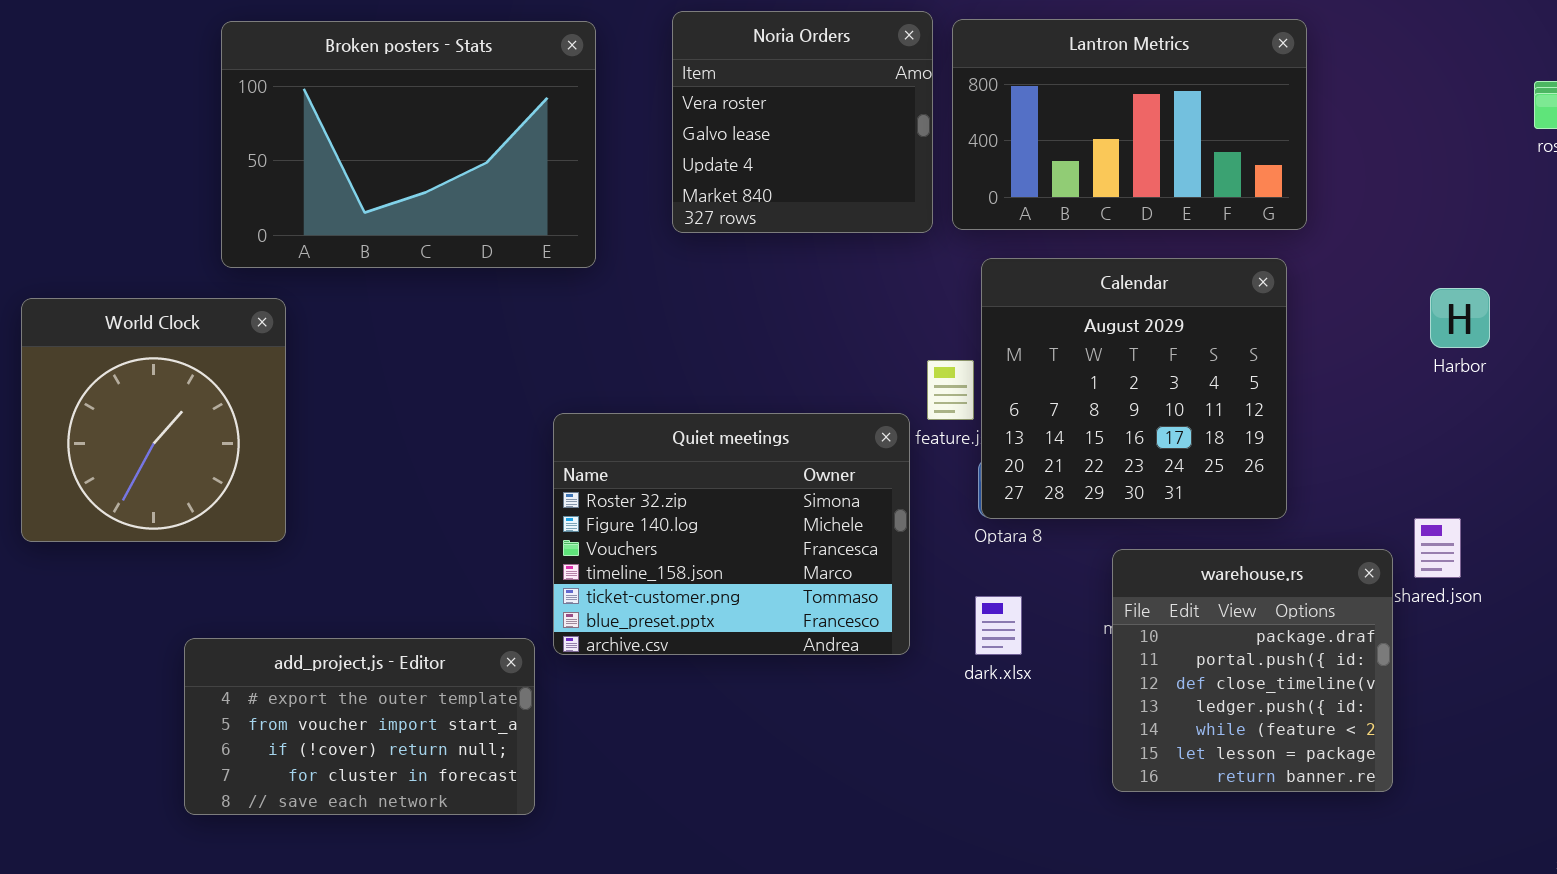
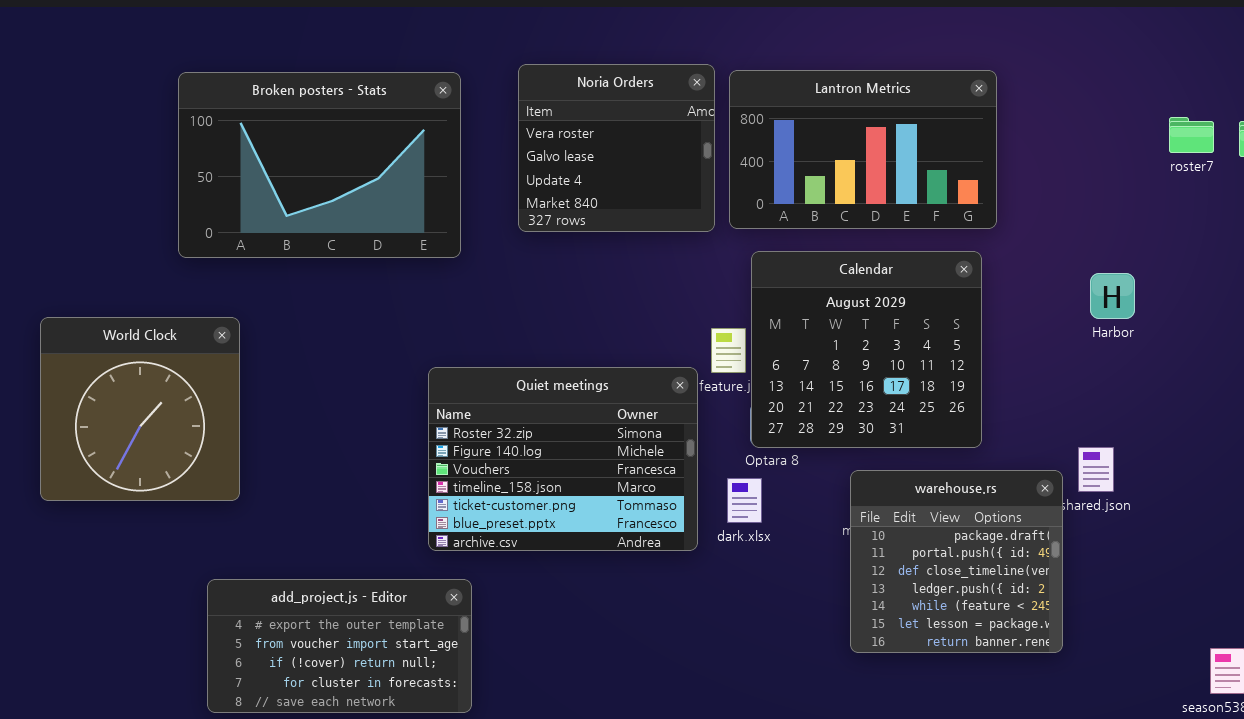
World Clock: [21,298,286,542] -> [40,317,240,501], moved
dark.xlsx: [975,596,1022,655] -> [727,478,762,523], moved
add_project.js - Editor: [184,638,535,815] -> [207,579,472,713], moved

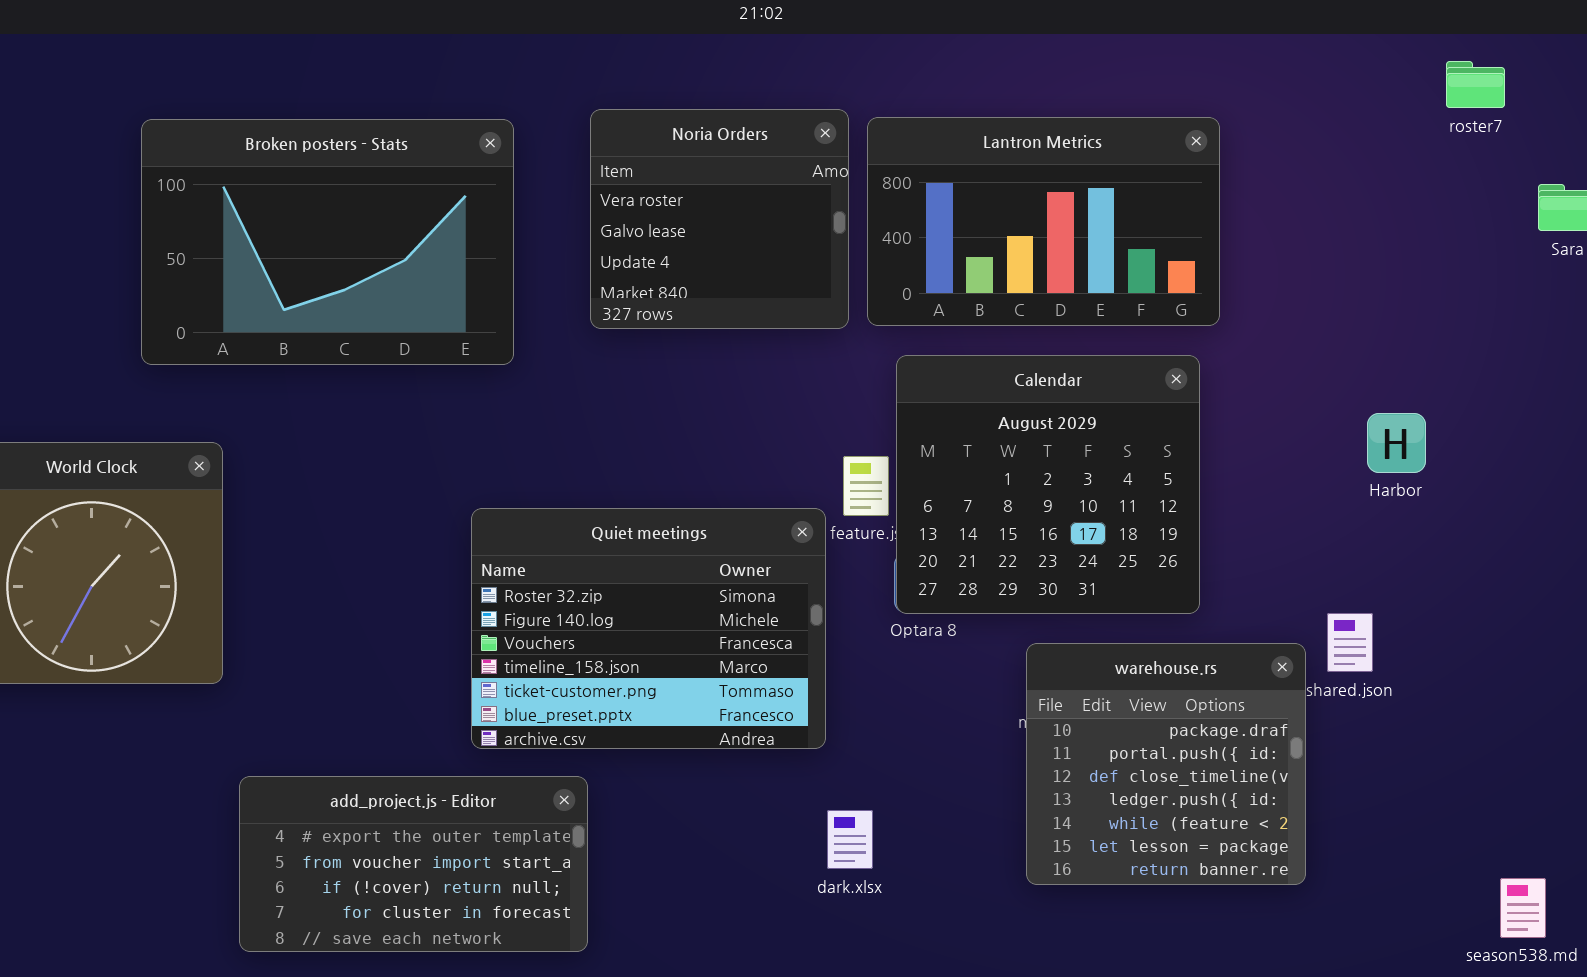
roster7: [1169,117,1214,153] -> [1446,61,1505,108], moved
Harbor: [1090,273,1135,319] -> [1367,413,1426,473], moved
dark.xlsx: [727,478,762,523] -> [827,810,873,869], moved
add_project.js - Editor: [207,579,472,713] -> [239,776,588,952], moved

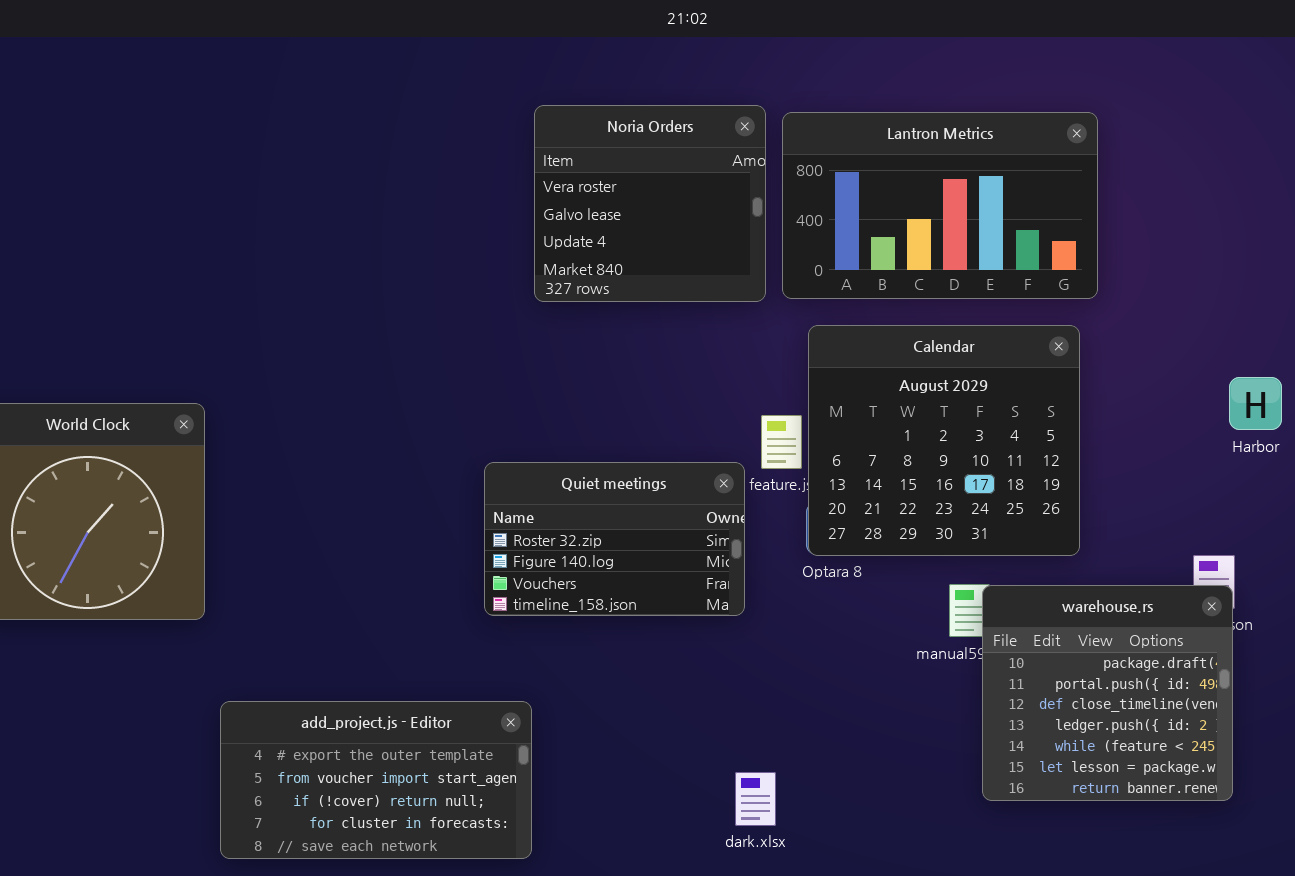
Broken posters - Stats: [141,119,514,365] -> none, closed
Quiet meetings: [471,508,826,749] -> [484,462,745,616], resized
warehouse.rs: [1026,643,1306,885] -> [982,585,1233,801], moved
dark.xlsx: [827,810,873,869] -> [735,772,776,826], moved

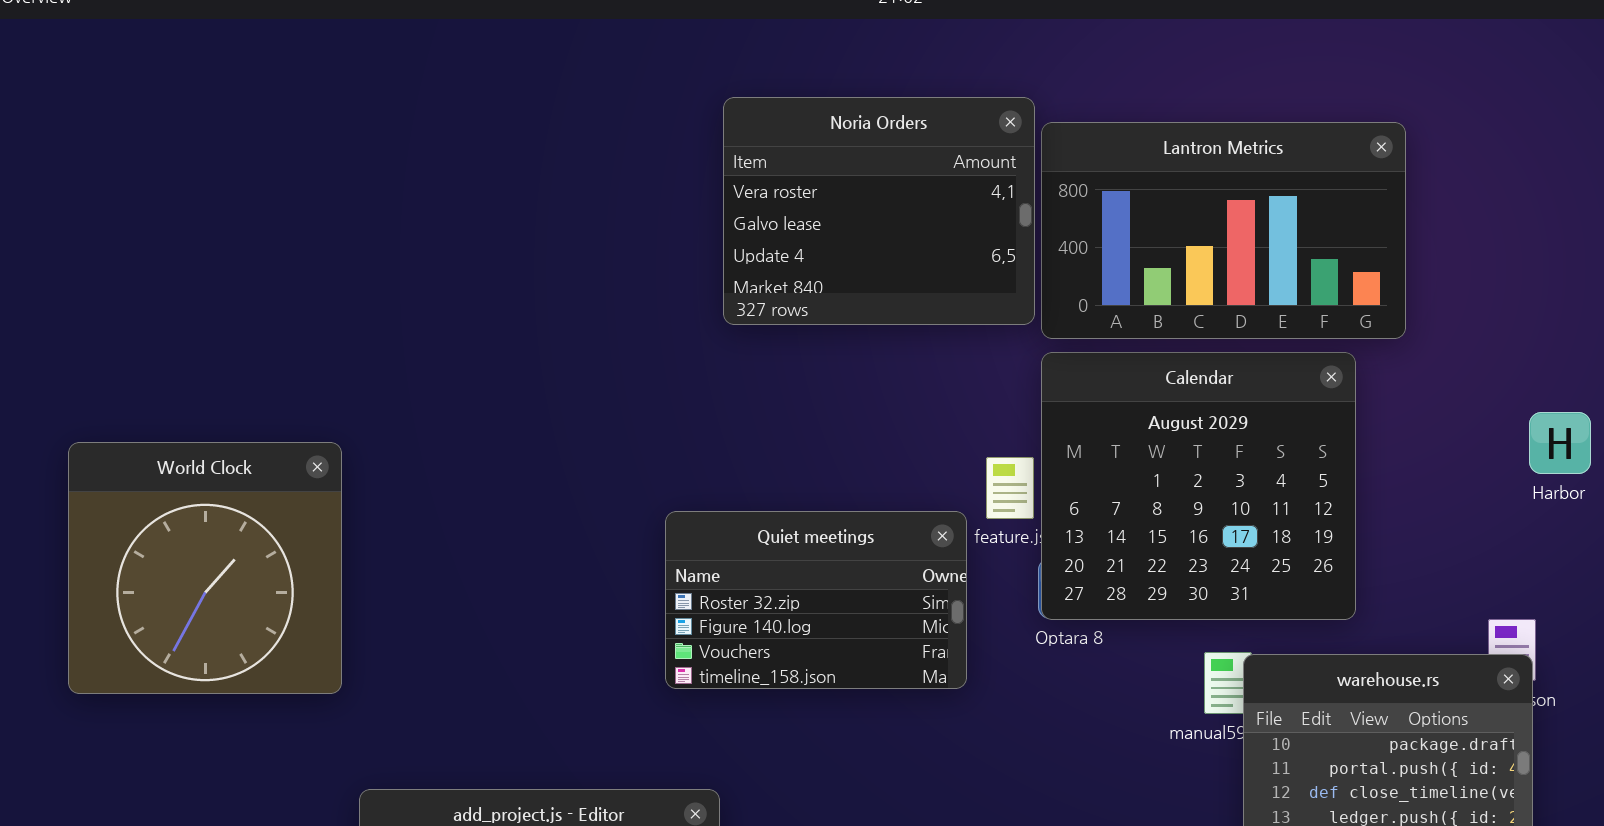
Noria Orders: [534,105,766,302] -> [723,97,1035,325], resized
Lantron Metrics: [782,112,1098,299] -> [1041,122,1406,339], moved

